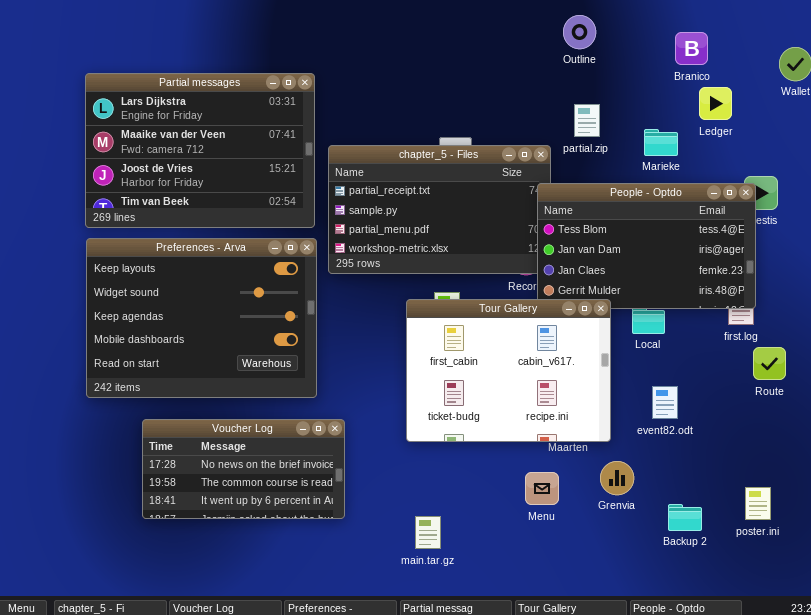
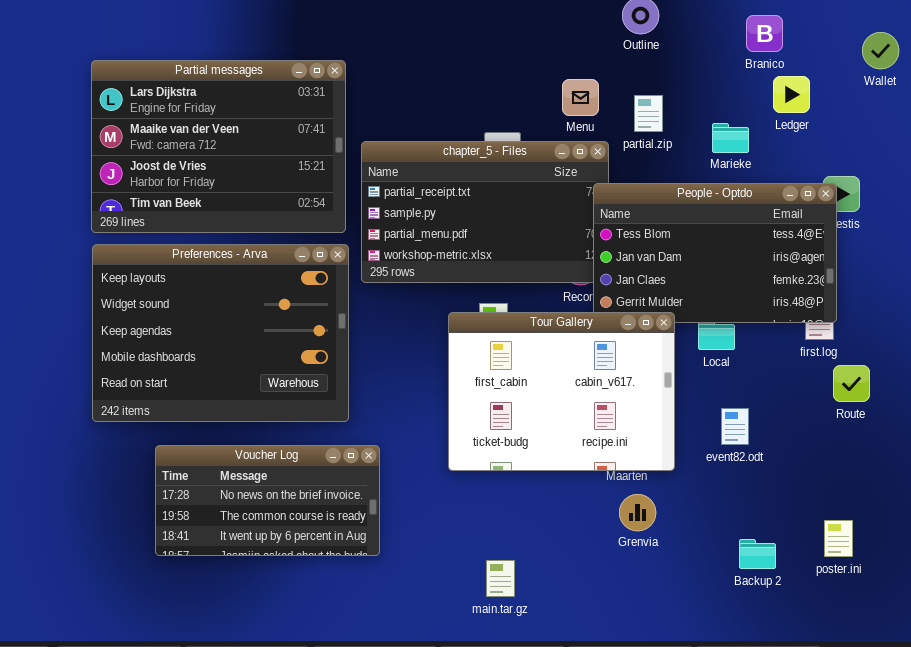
Grenvia: [600,461,634,495] -> [619,494,656,531], moved
Menu: [525,472,559,505] -> [562,79,599,116], moved
main.tar.gz: [415,516,441,549] -> [486,560,515,597], moved

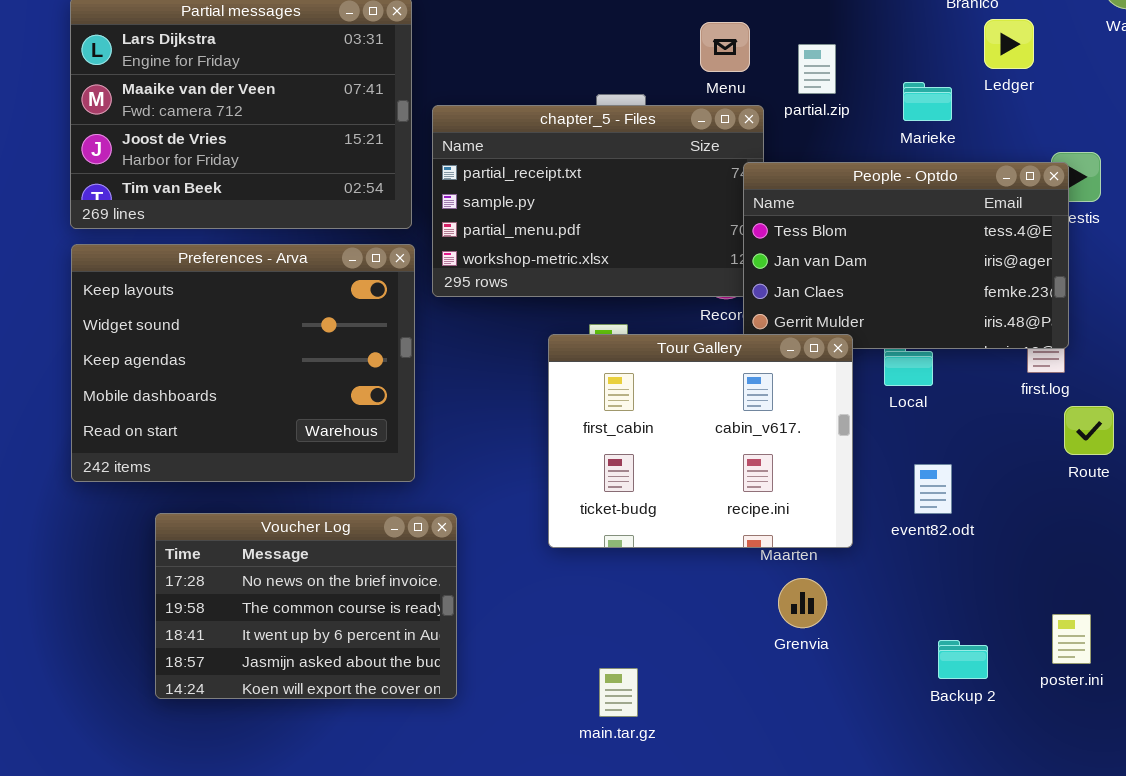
Voucher Log: [155,445,380,556] -> [155,513,457,699], resized

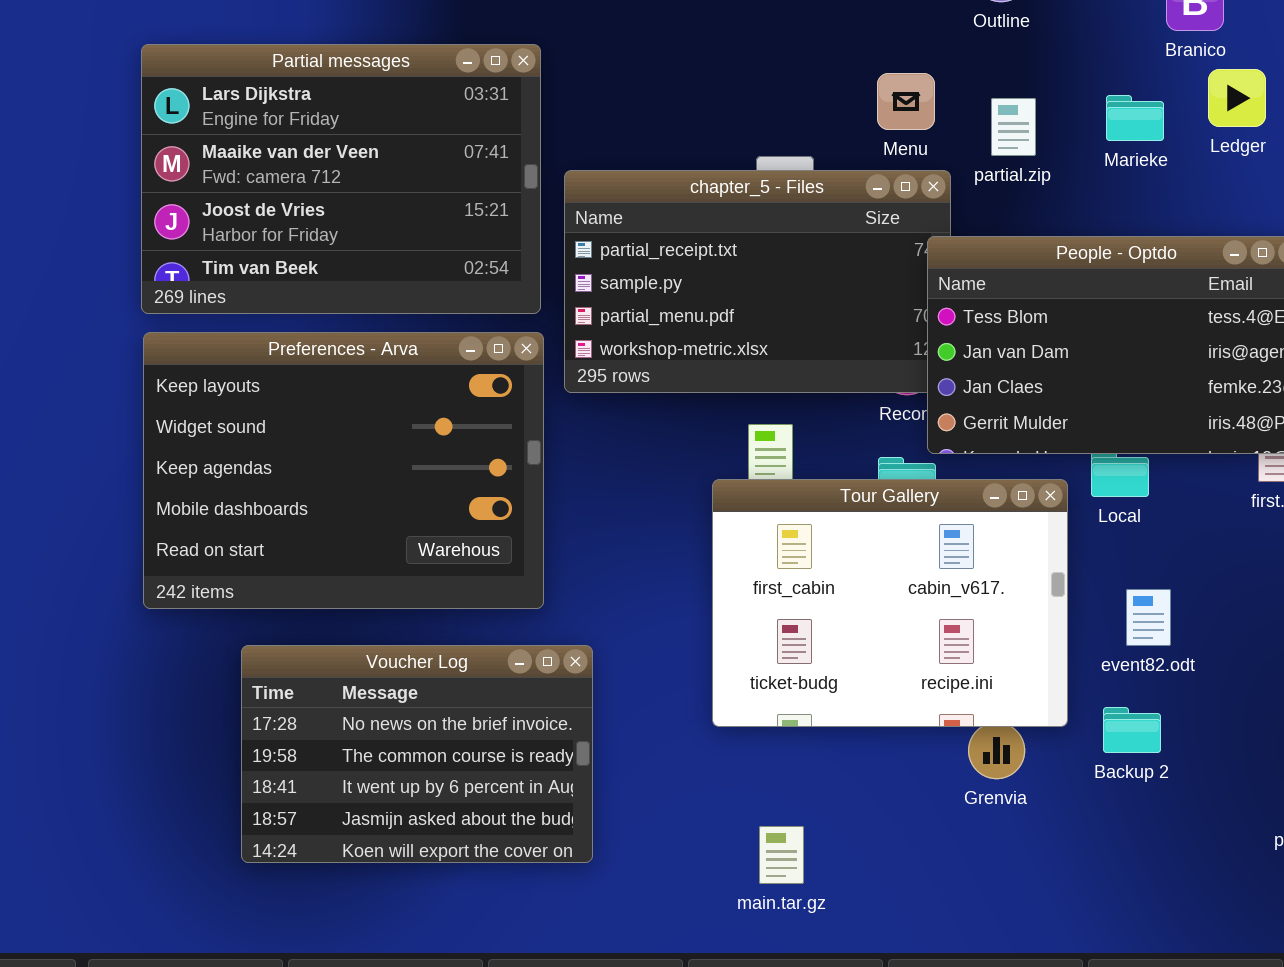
Marieke: [903,82,952,121] -> [1106,95,1164,141], moved
Tour Gallery: [548,334,853,548] -> [712,479,1068,727], moved
Backup 2: [938,640,988,679] -> [1103,707,1161,753], moved

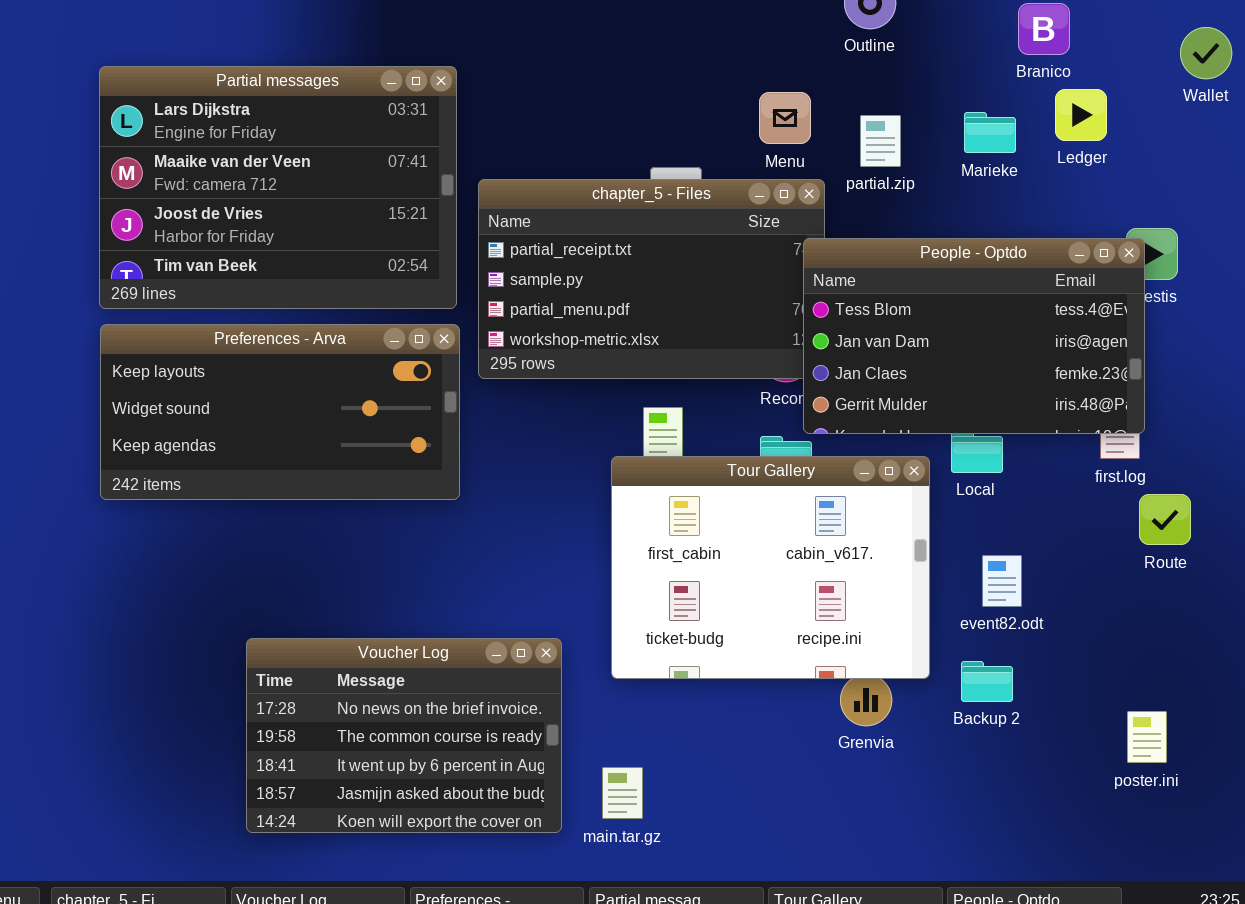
Preferences - Arva: [143,332,544,609] -> [100,324,460,500], resized
Voucher Log: [241,645,593,863] -> [246,638,562,833], moved
main.tar.gz: [759,826,804,884] -> [602,767,643,819], moved

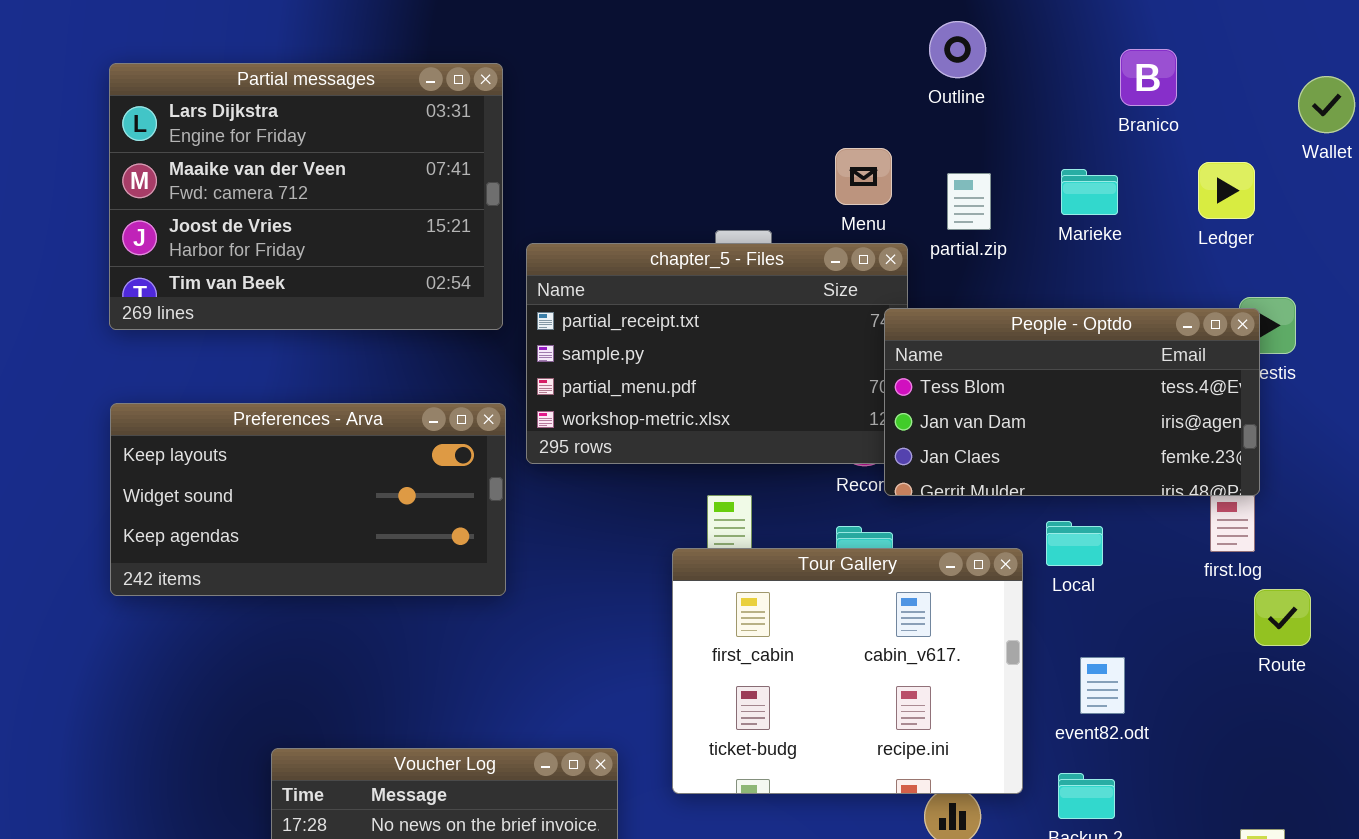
Partial messages: [99,66,457,309] -> [109,63,503,330], moved
Ledger: [1055,89,1107,141] -> [1198,162,1255,219], moved
People - Optdo: [803,238,1145,434] -> [884,308,1260,496], resized

